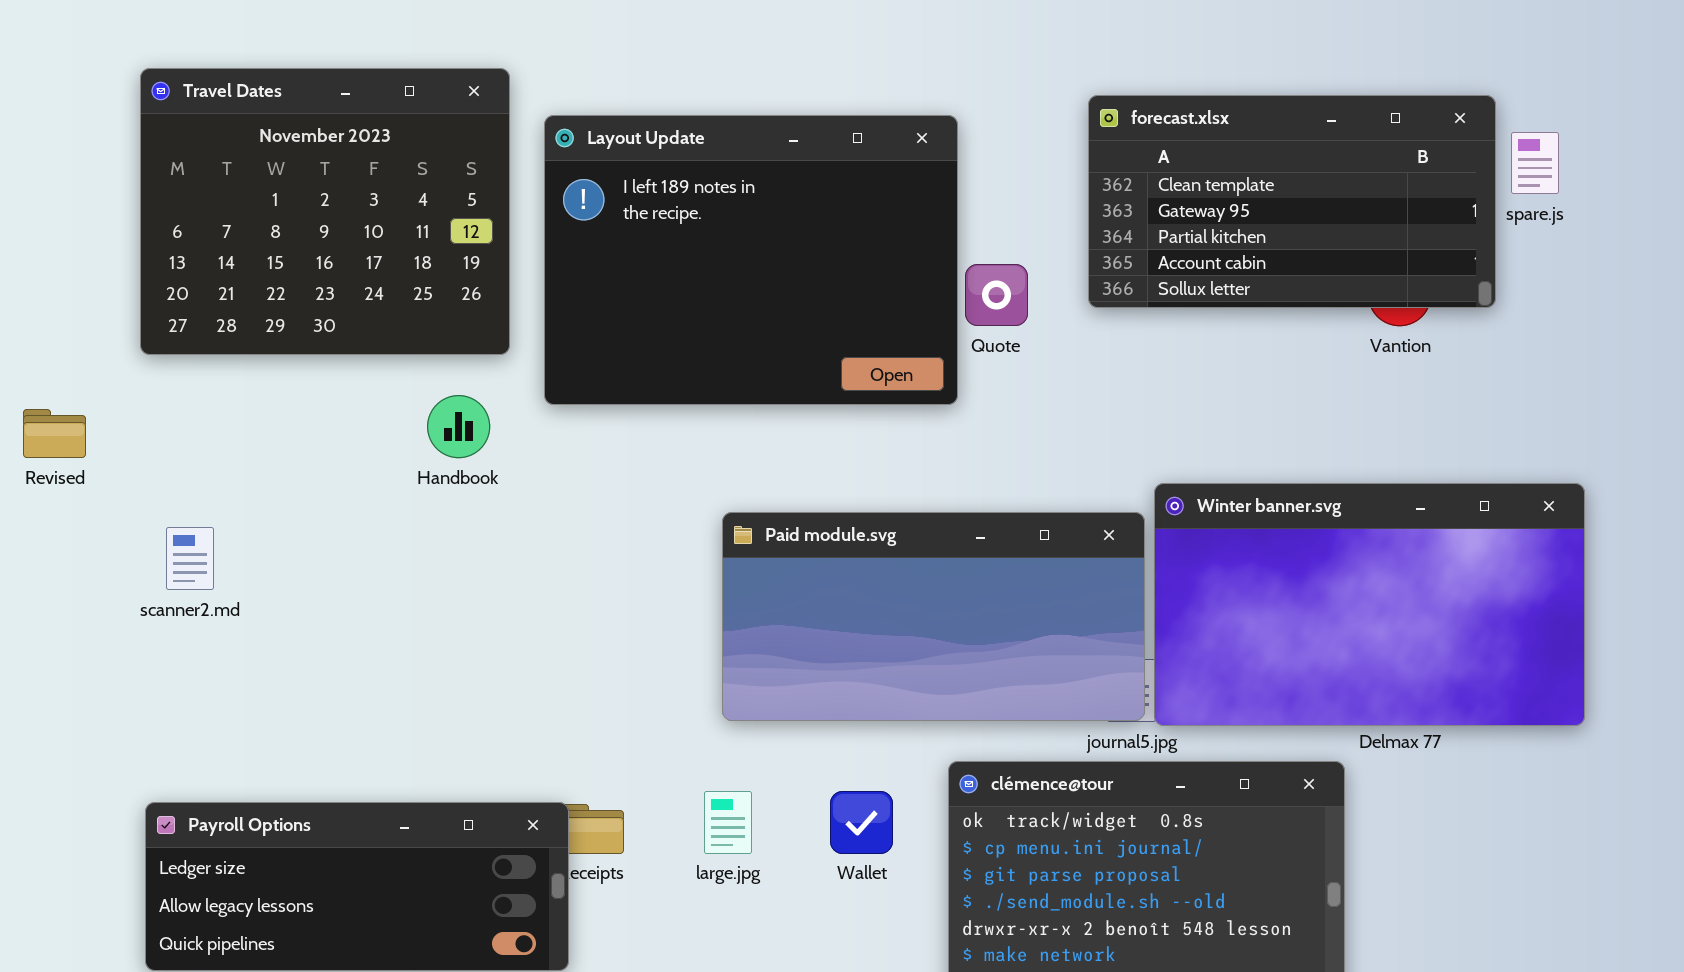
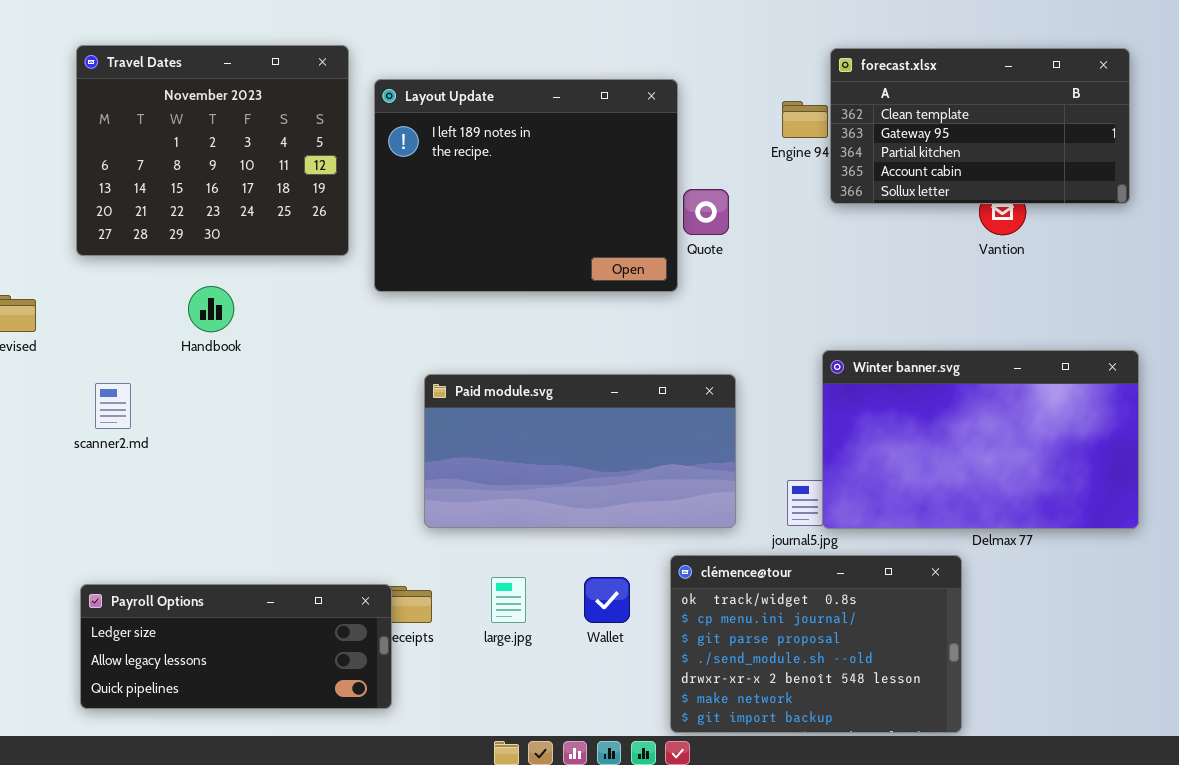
forecast.xlsx: [1088,95,1496,308] -> [830,48,1130,204], moved
Handbook: [427,395,490,458] -> [188,286,234,332], moved
Paid module.svg: [722,512,1145,721] -> [424,374,736,528], moved

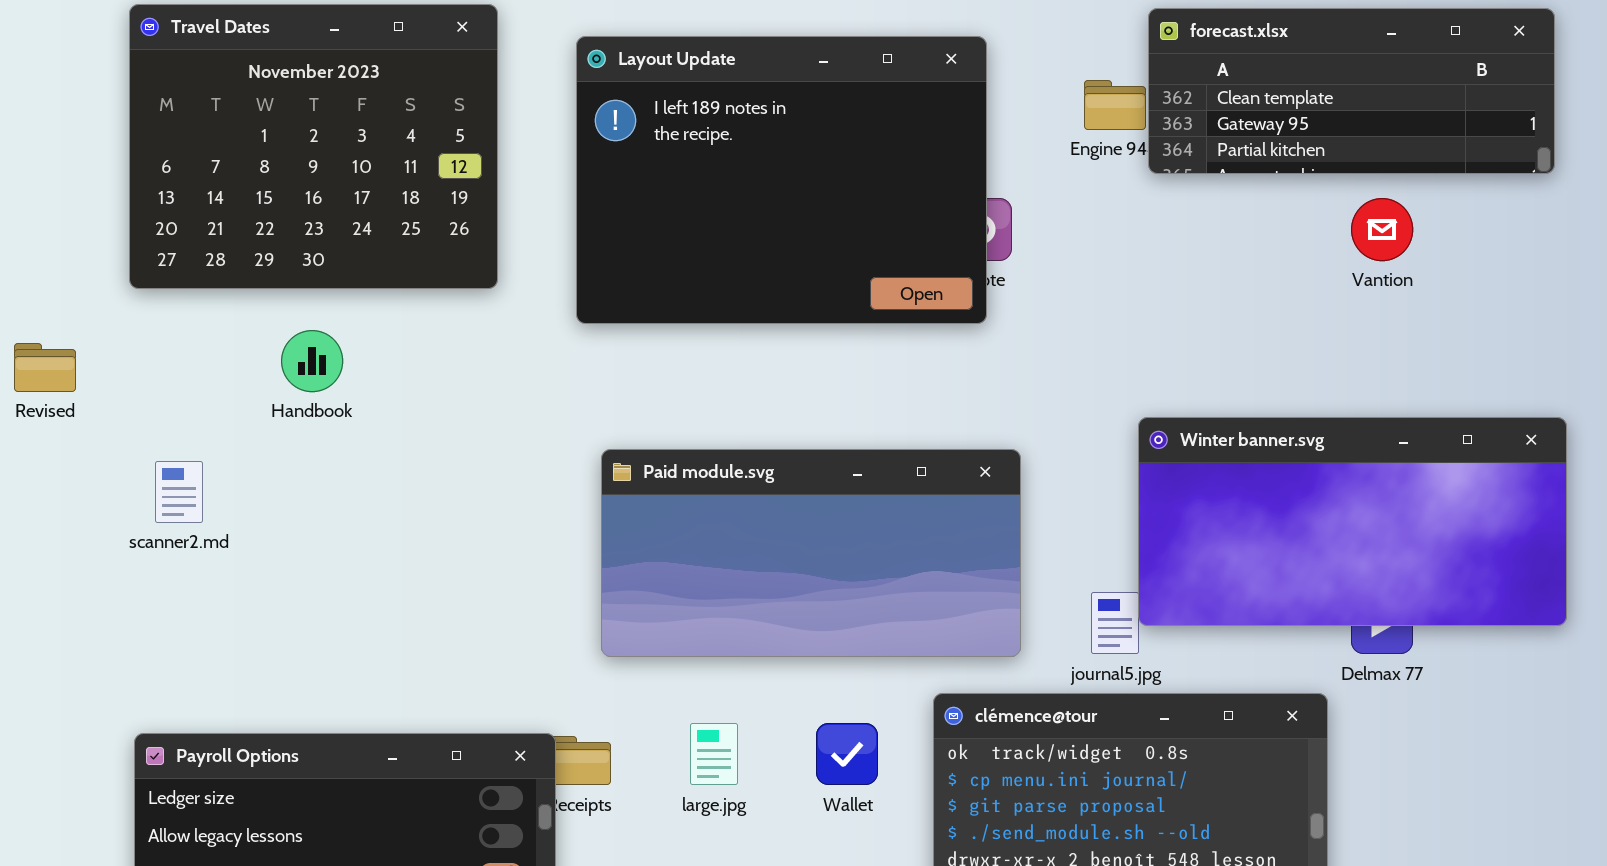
forecast.xlsx: [830,48,1130,204] -> [1148,8,1555,174], resized
Layout Update: [374,79,678,292] -> [576,36,987,324], moved
Winter banner.svg: [822,350,1139,529] -> [1138,417,1567,626], resized

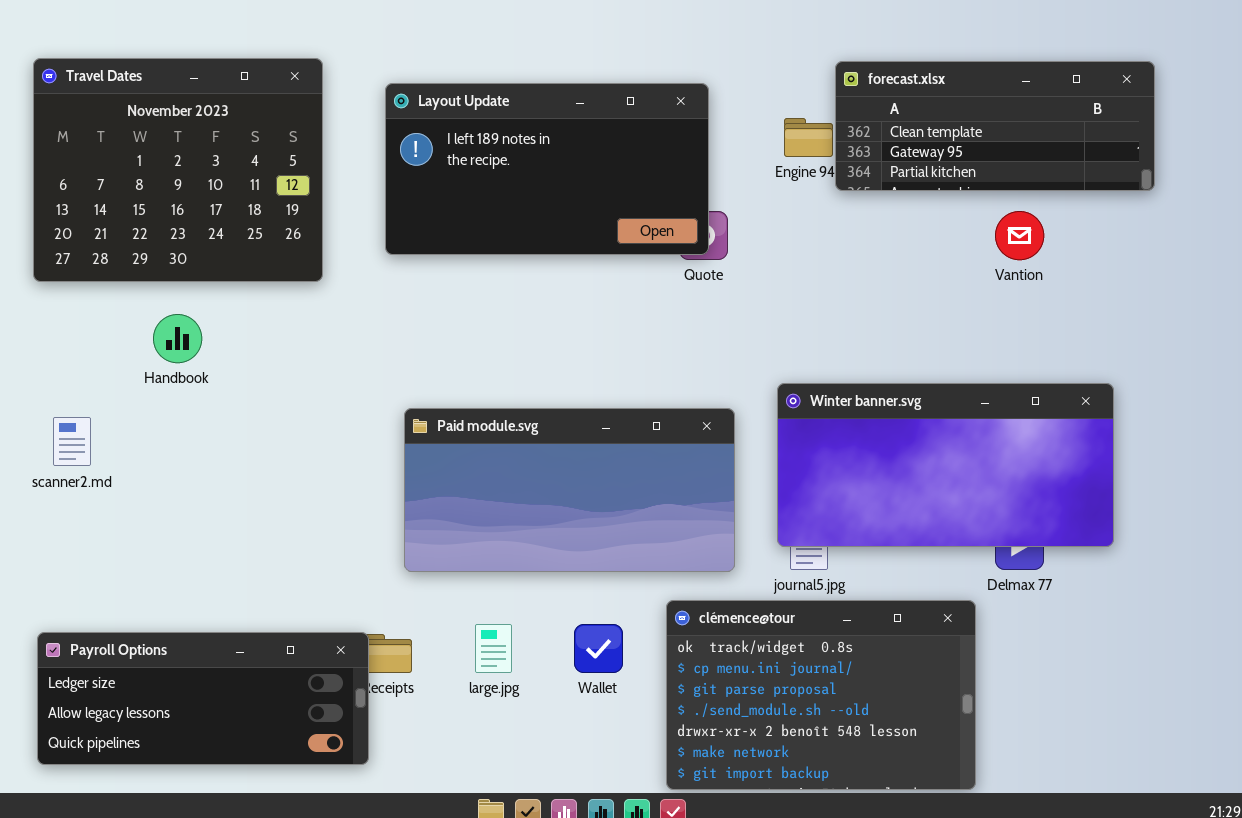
Layout Update: [576,36,987,324] -> [385,83,709,255], resized
Winter banner.svg: [1138,417,1567,626] -> [777,383,1114,547], moved

